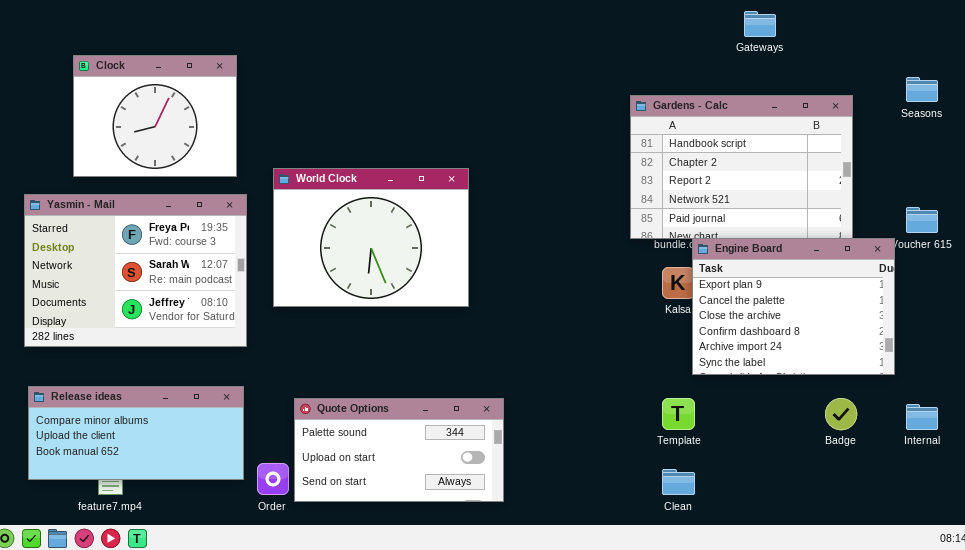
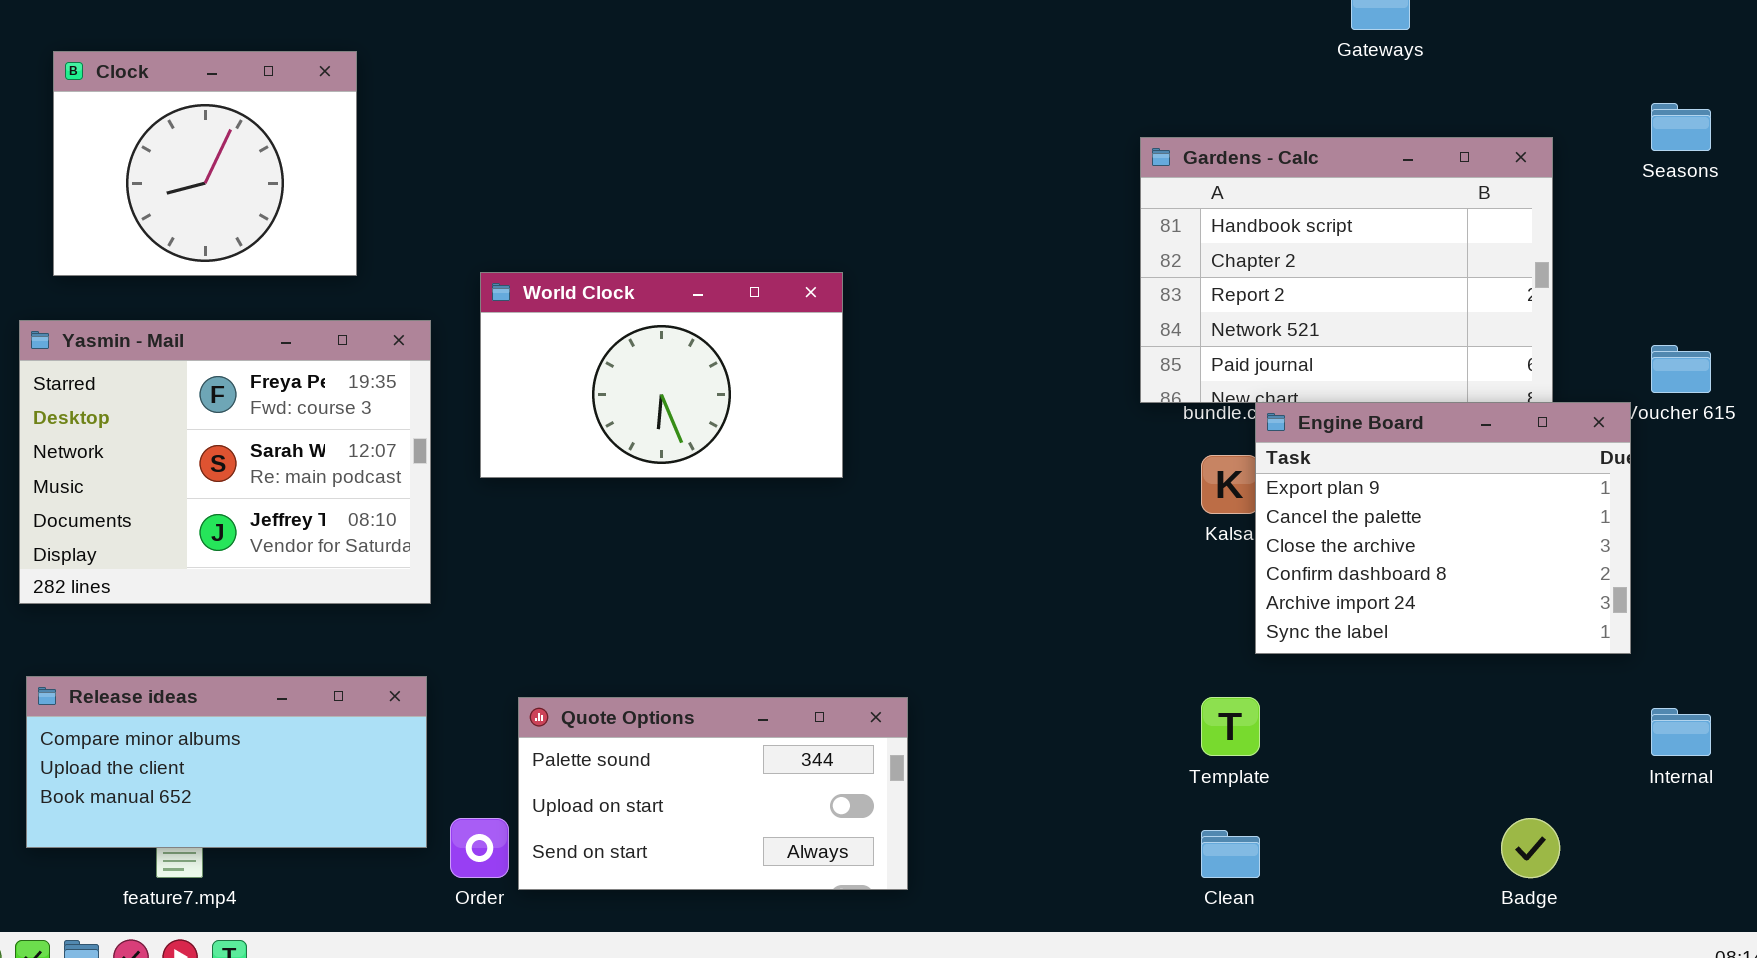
Clock: [73,55,237,177] -> [53,51,357,276], moved
World Clock: [273,168,469,307] -> [480,272,843,478], resized
Badge: [825,398,857,430] -> [1501,818,1560,878], moved

